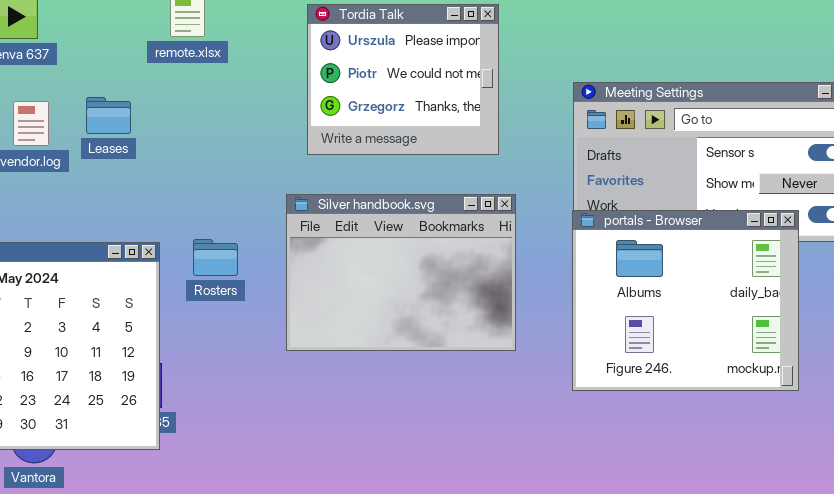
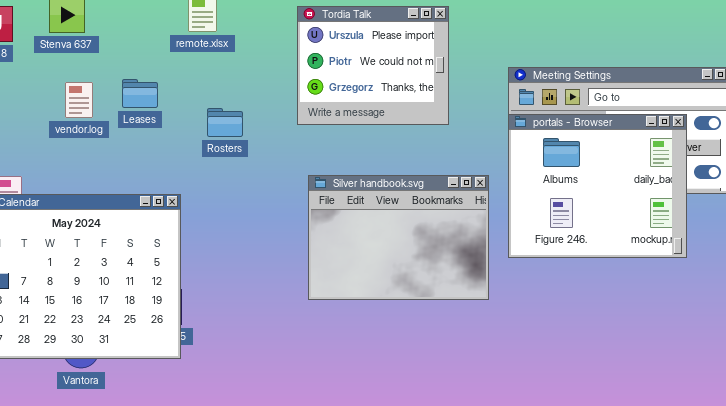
Silver handbook.svg: [286,194,516,351] -> [308,175,489,300], moved
portals - Browser: [572,210,799,391] -> [508,114,687,258], moved
Rosters: [193,239,238,276] -> [207,108,243,137], moved

